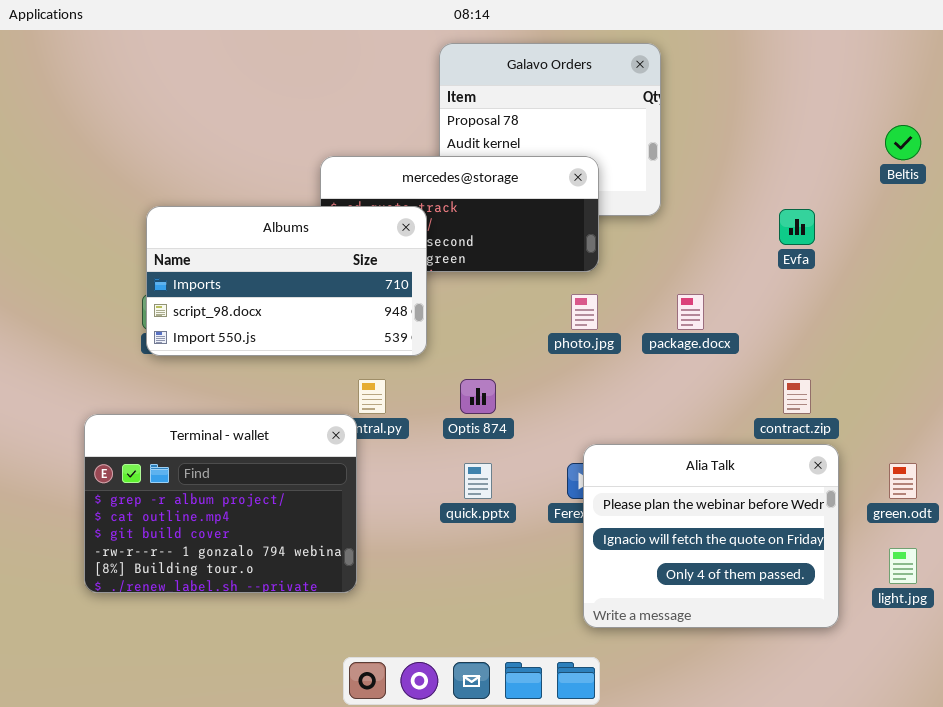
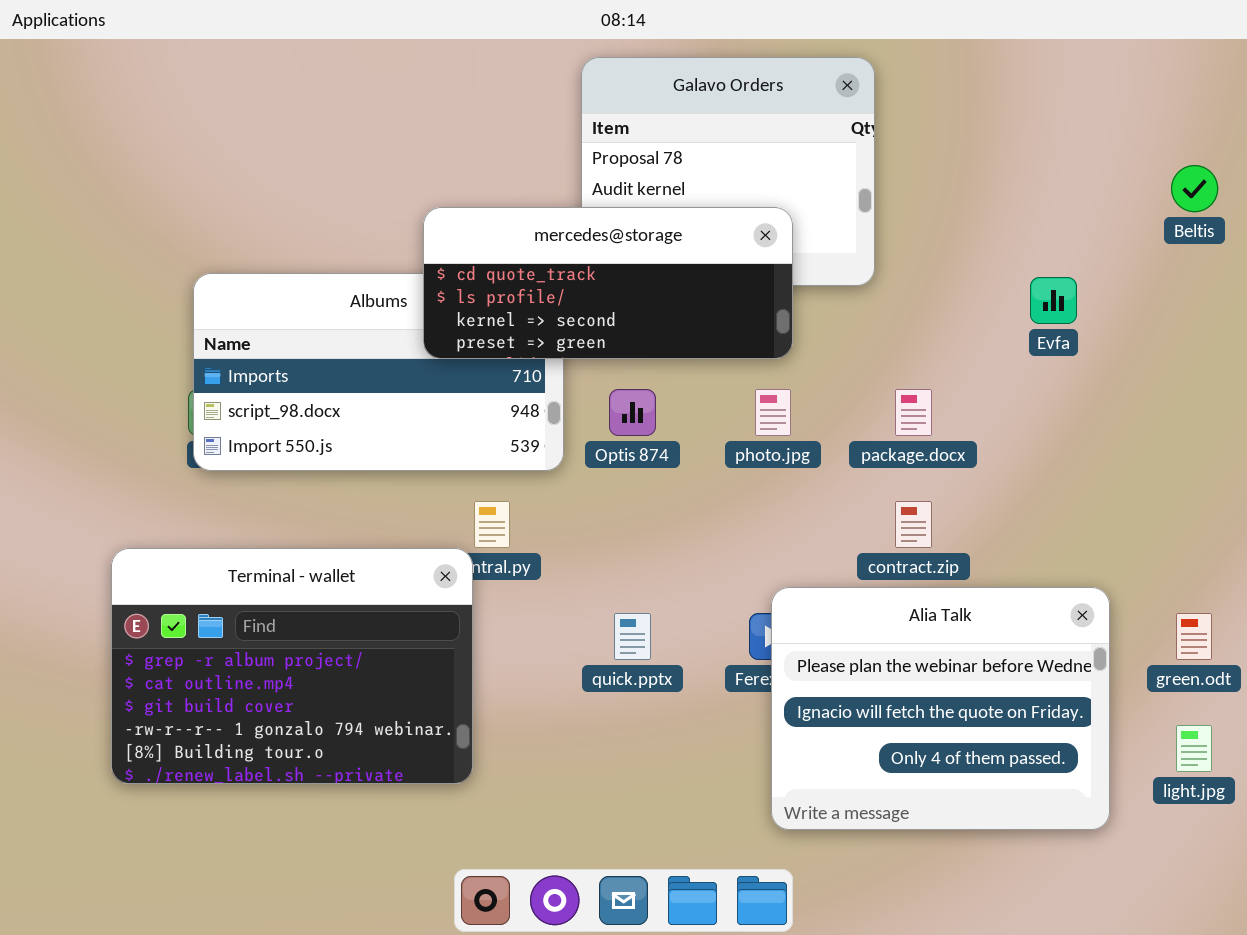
mercedes@storage: [320,156,599,272] -> [423,207,793,359], raised
Optis 874: [460,379,496,414] -> [609,389,656,436], moved
contract.zip: [783,379,811,414] -> [895,501,932,548], moved

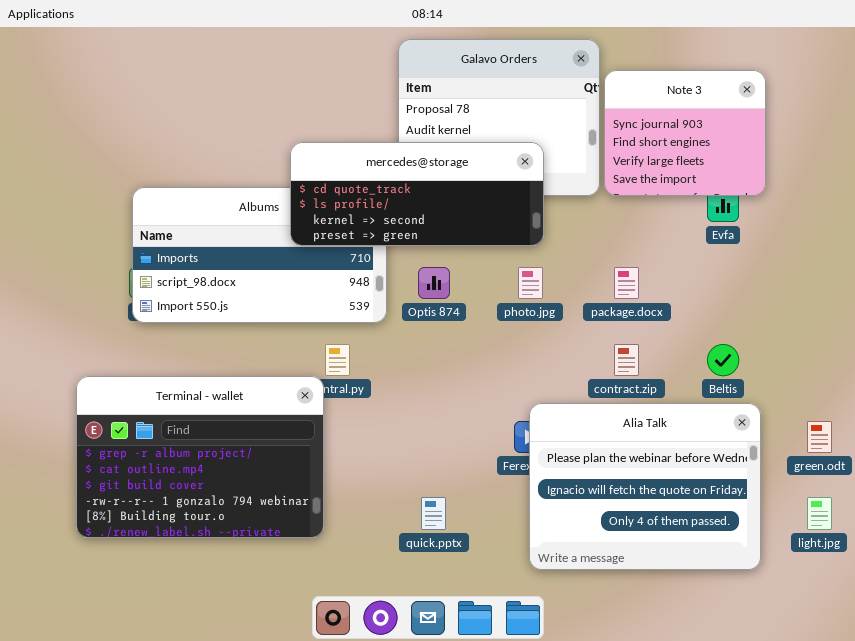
Note 3: none -> [604,70,766,196], opened
Beltis: [1171,165,1218,212] -> [707,344,739,376], moved
quick.pptx: [614,613,651,660] -> [421,497,446,530], moved

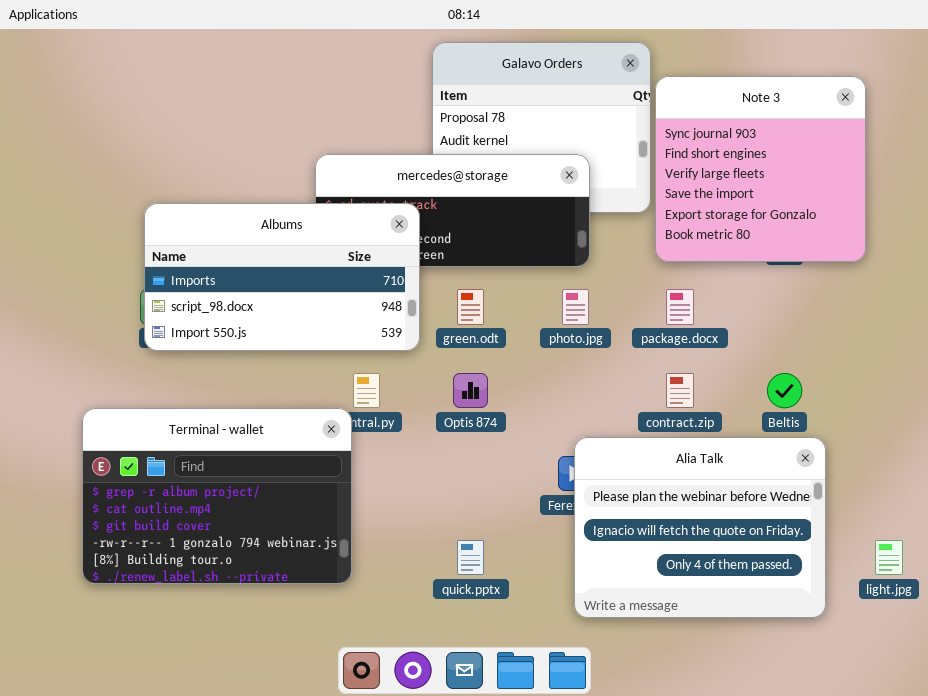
Note 3: [604,70,766,196] -> [655,76,866,262], resized
Albums: [132,187,387,323] -> [144,203,420,351], raised
Optis 874: [418,267,450,299] -> [453,373,488,408], moved
green.odt: [807,421,832,453] -> [457,289,484,325], moved

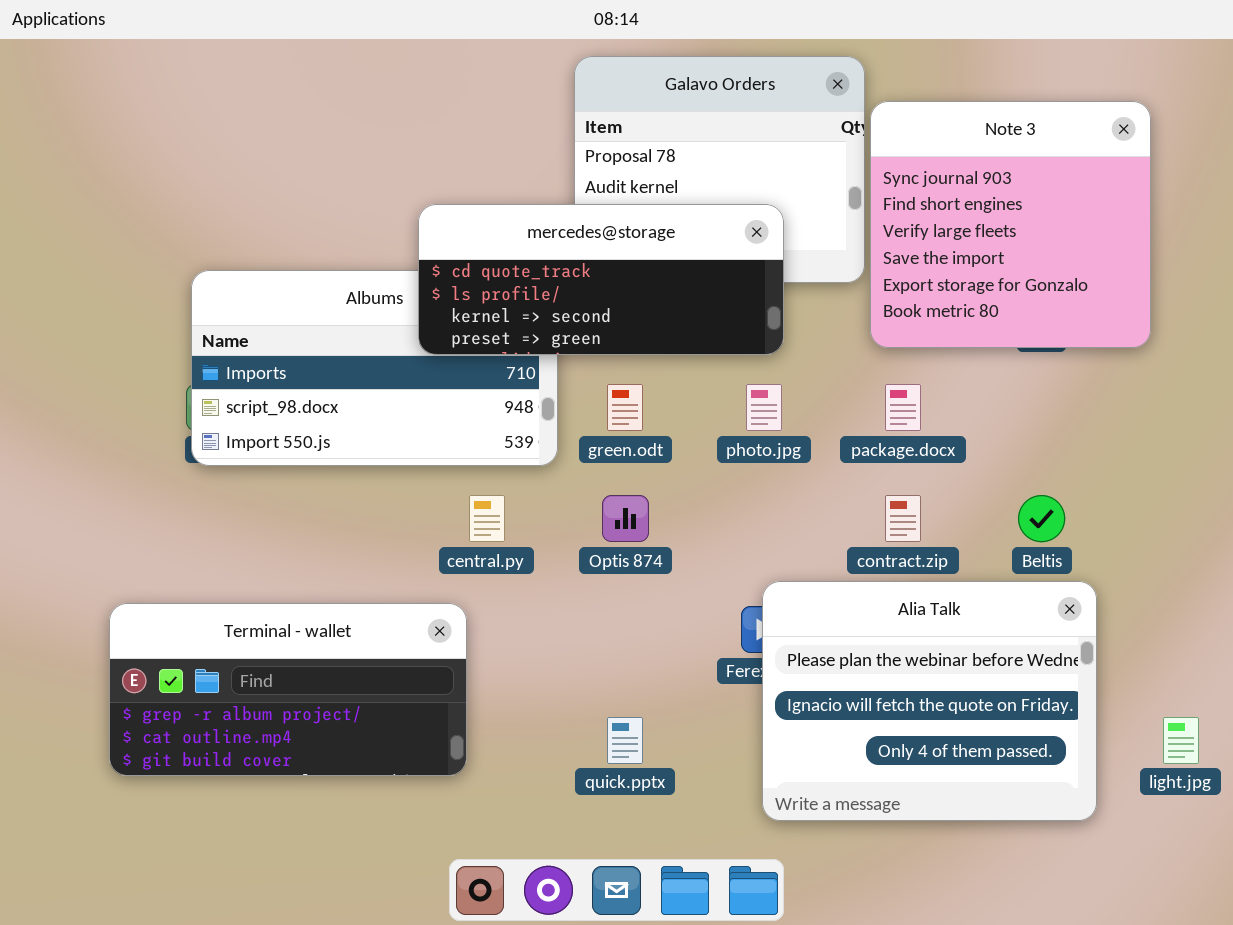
mercedes@storage: [315,154,590,267] -> [418,204,784,355], raised
Terminal - wallet: [82,408,352,584] -> [109,603,467,776], resized

